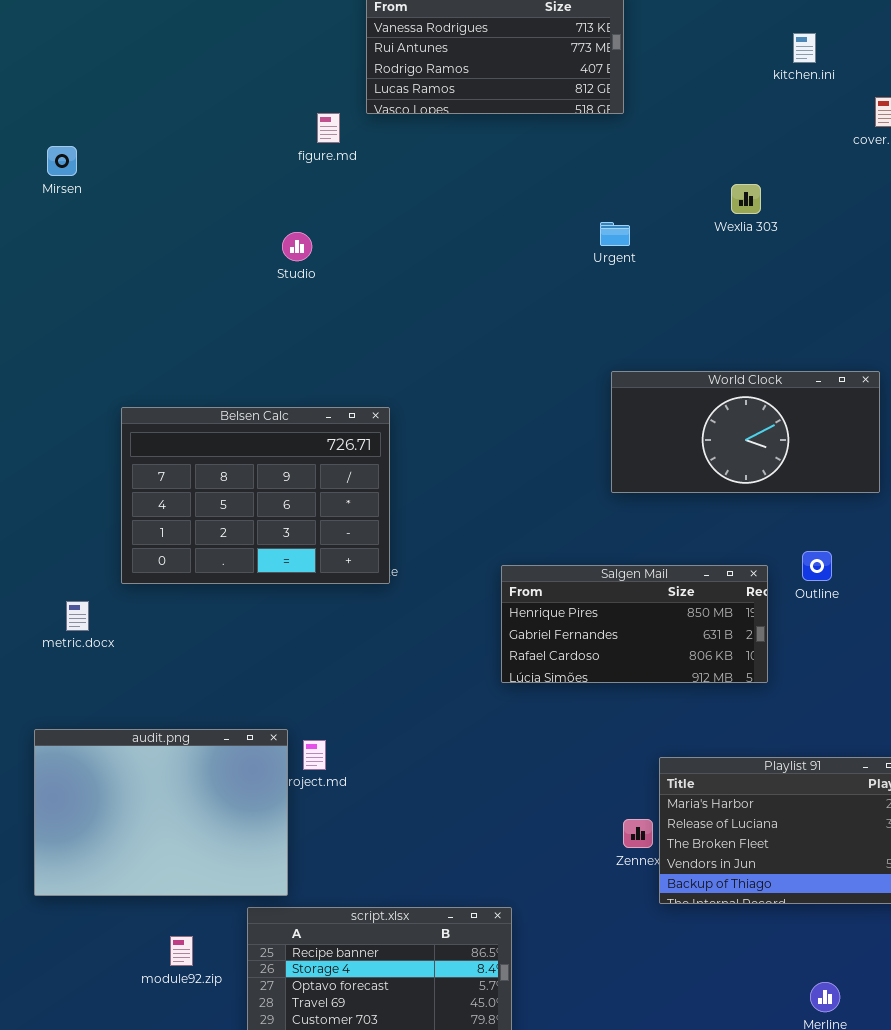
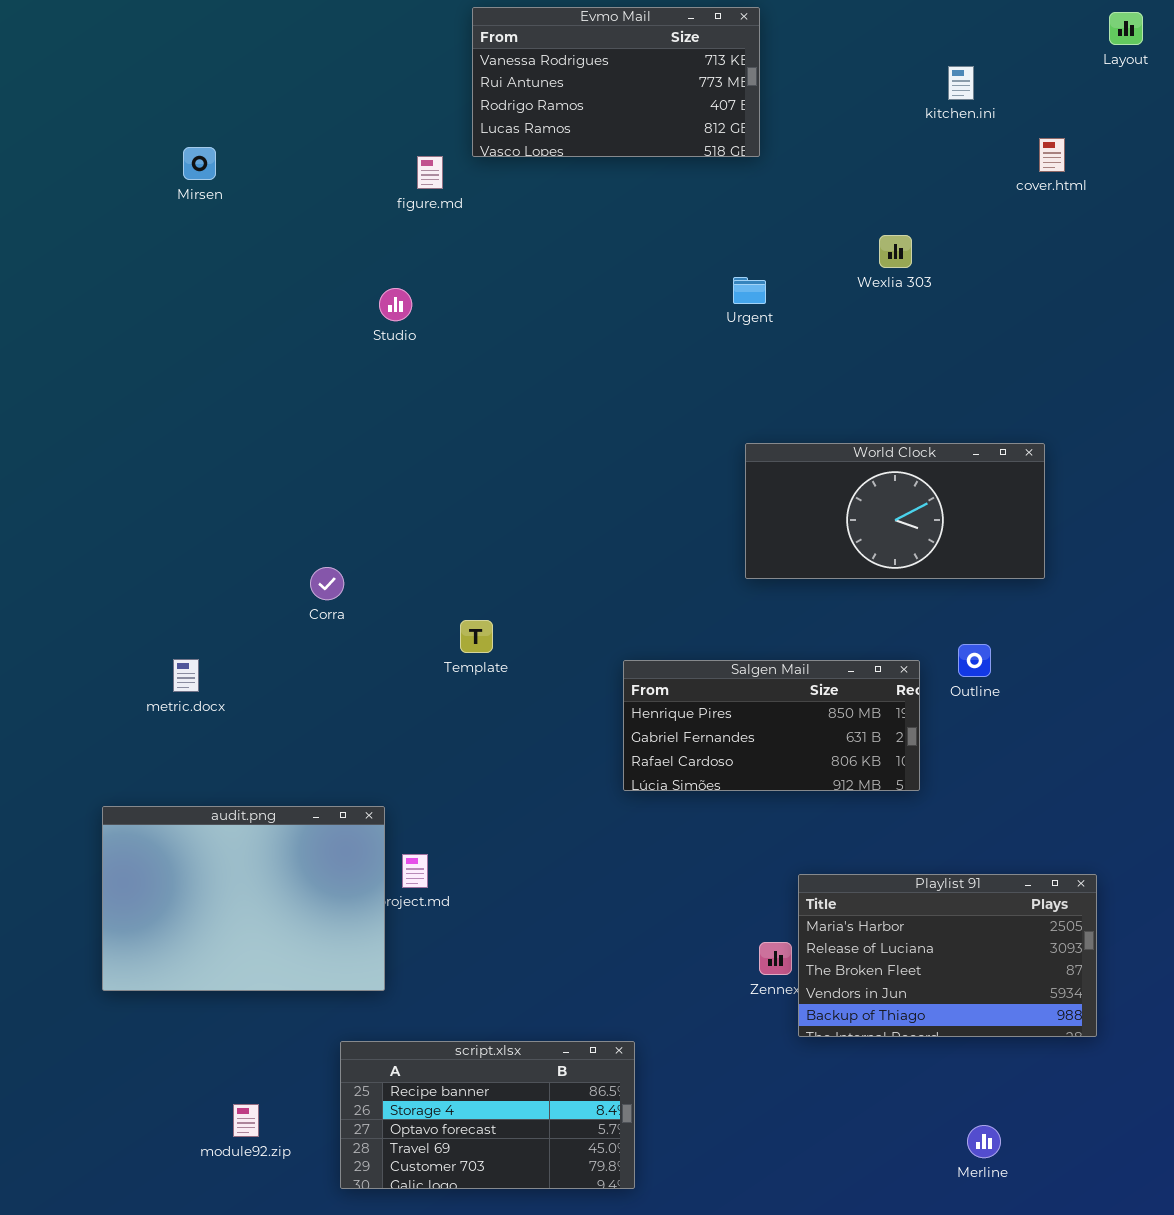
Mirsen: [47,146,77,176] -> [183,147,216,180], moved
Belsen Calc: [121,407,390,584] -> none, closed
metric.docx: [66,601,89,631] -> [173,659,199,692], moved
audit.png: [34,729,288,896] -> [102,806,385,991], moved
module92.zip: [170,936,193,966] -> [233,1104,259,1137], moved

